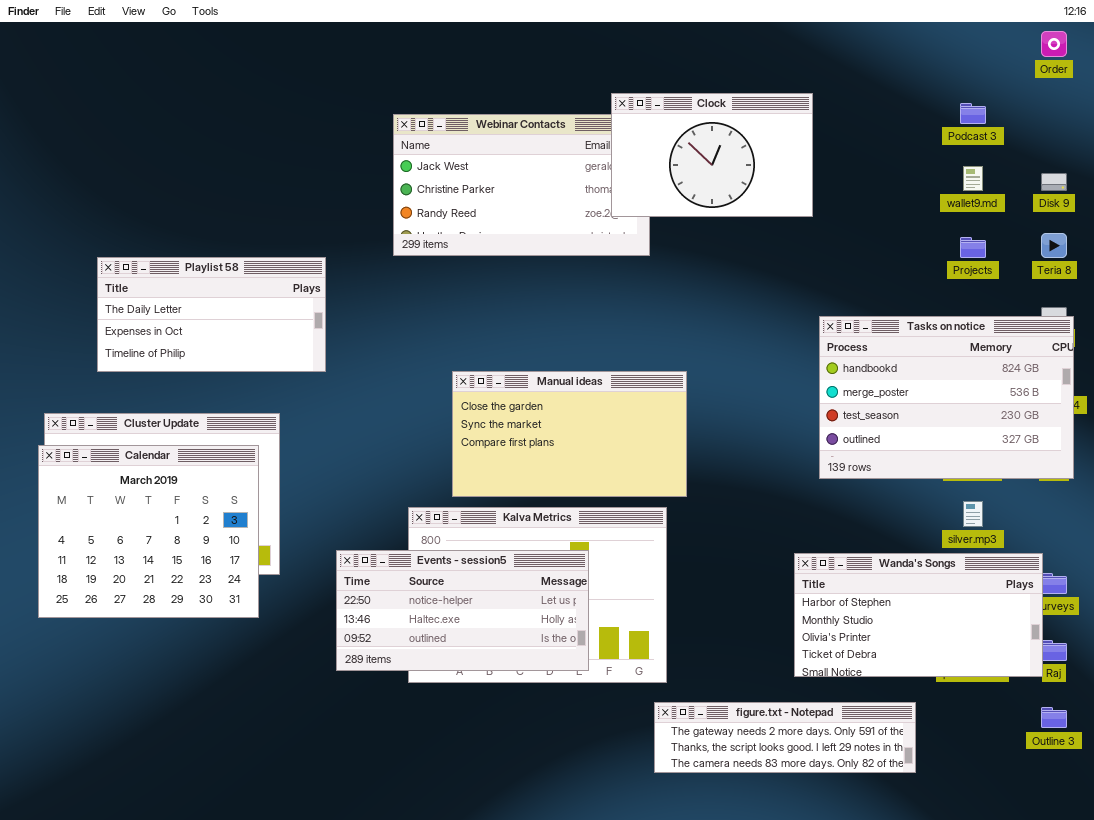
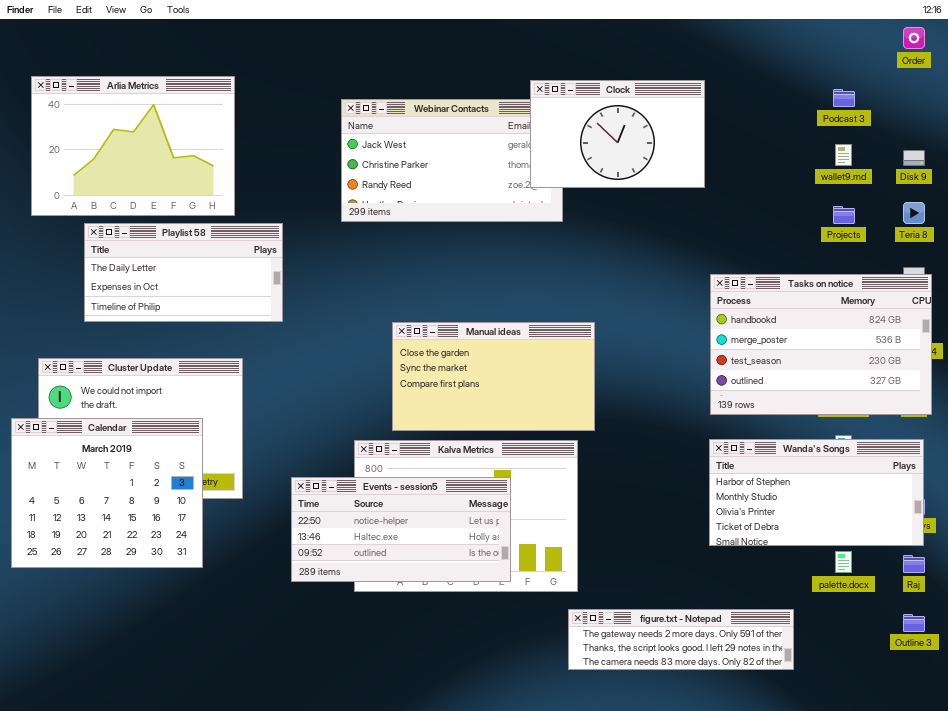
Arlia Metrics: none -> [31,76,235,216], opened
Calendar: [38,445,259,618] -> [11,418,203,568], moved
Wanda's Songs: [794,553,1043,677] -> [709,439,924,546], moved

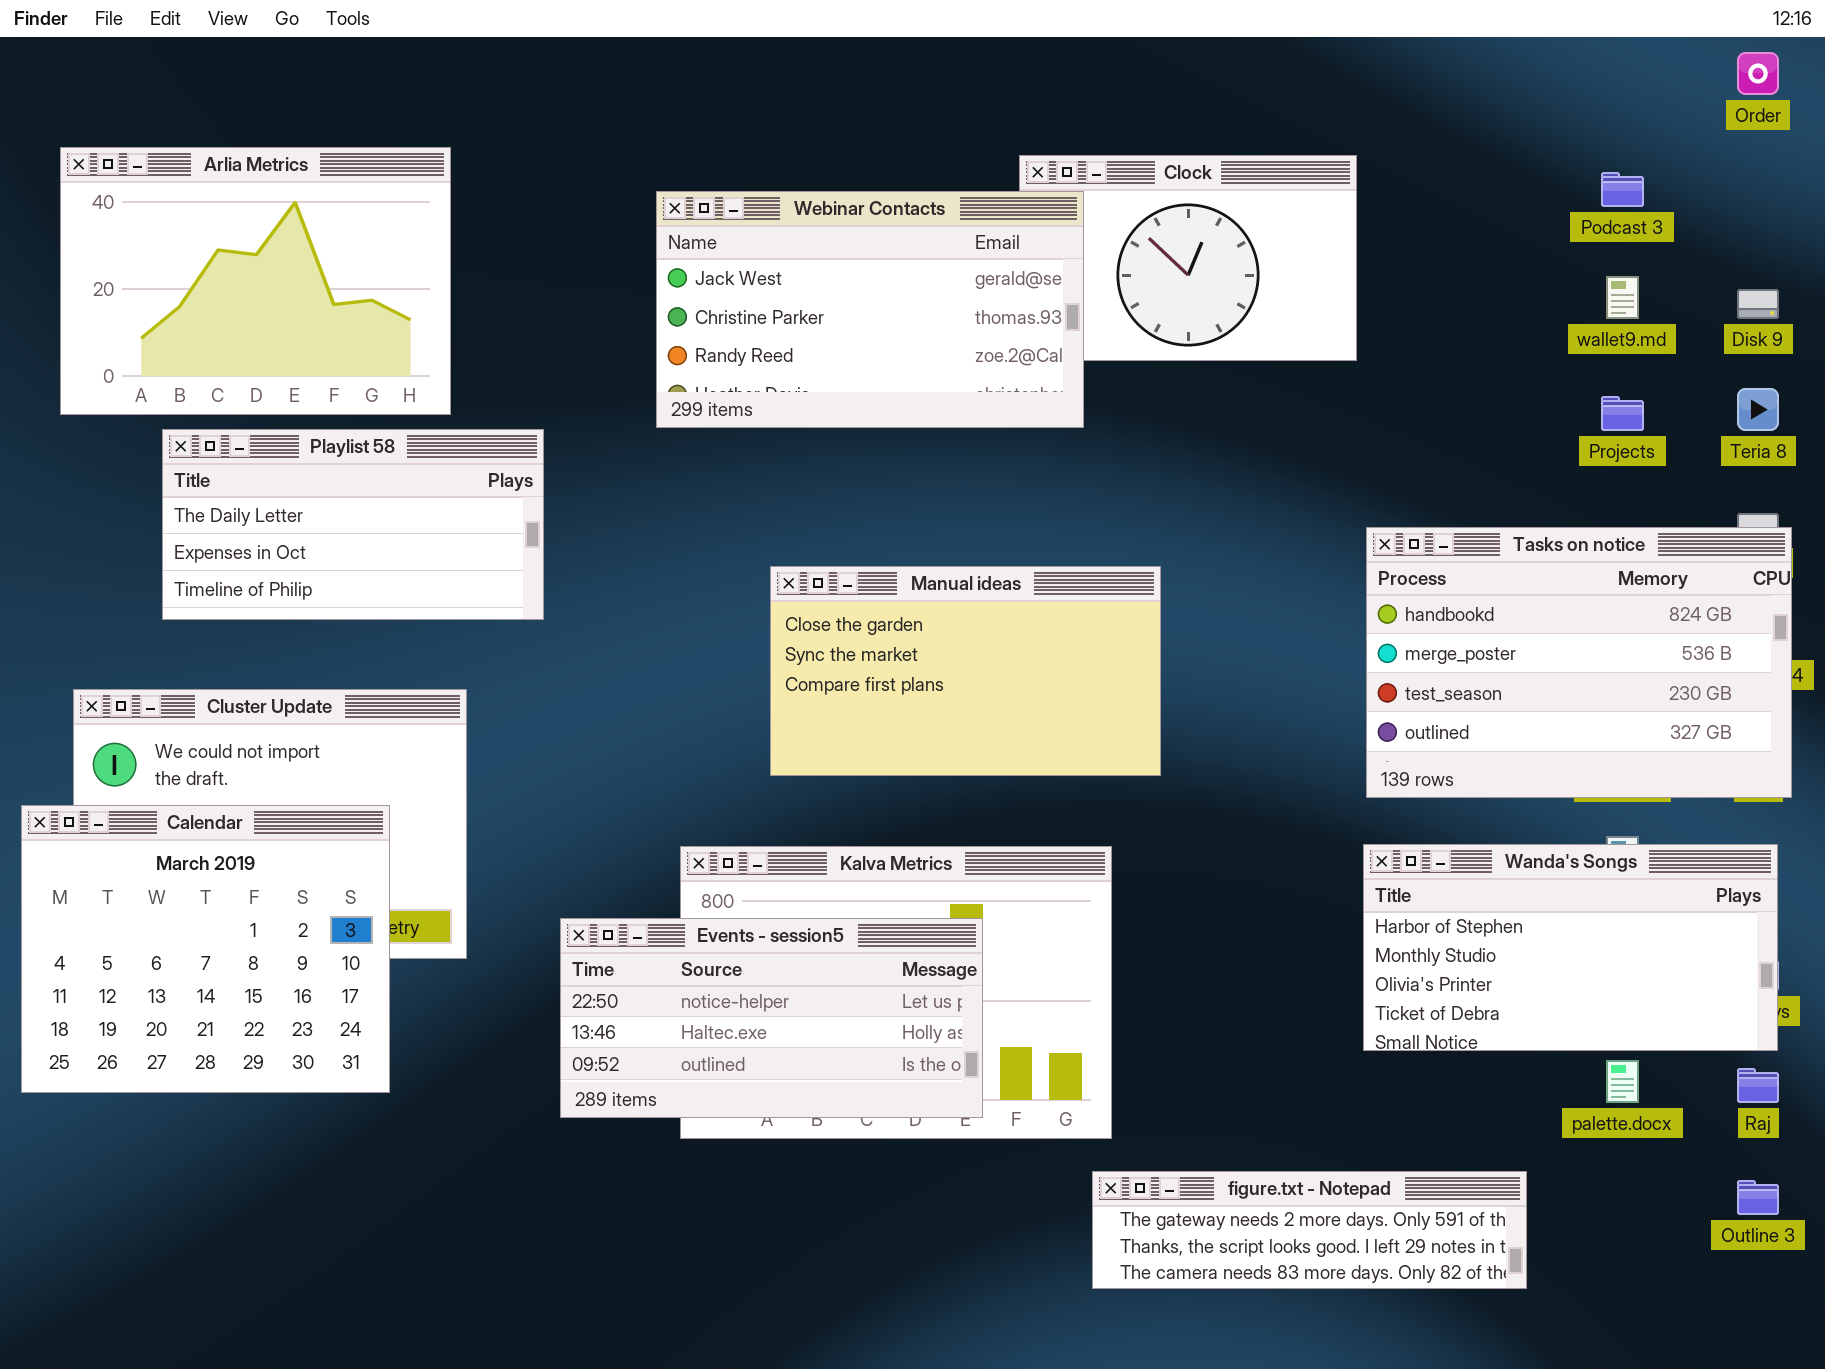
Webinar Contacts: [341,99,563,222] -> [656,191,1084,428], raised
Manual ideas: [392,322,595,431] -> [770,566,1161,776], moved

